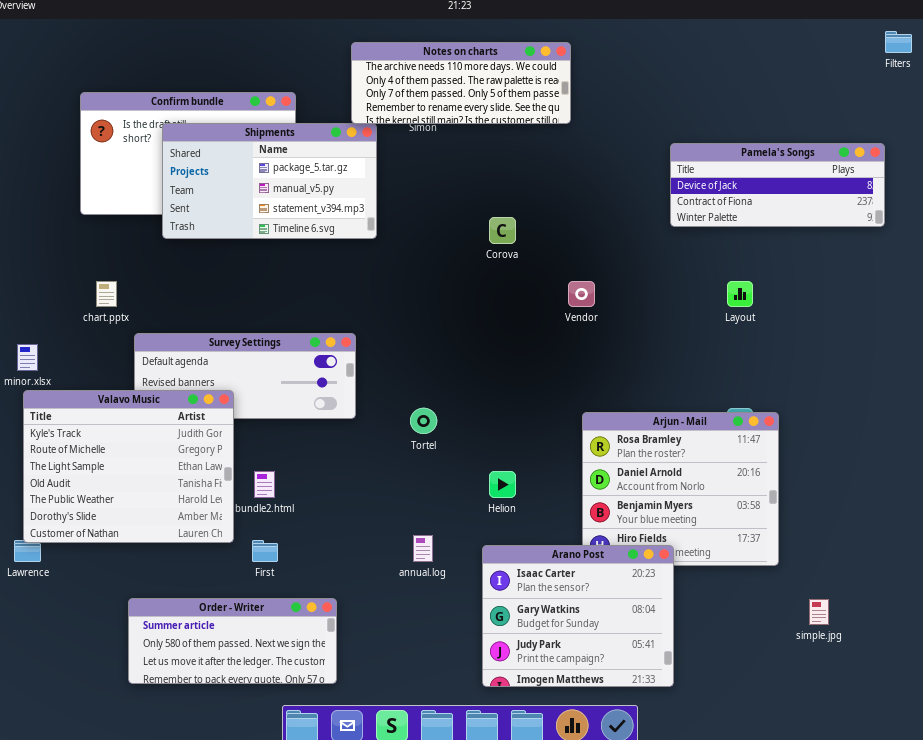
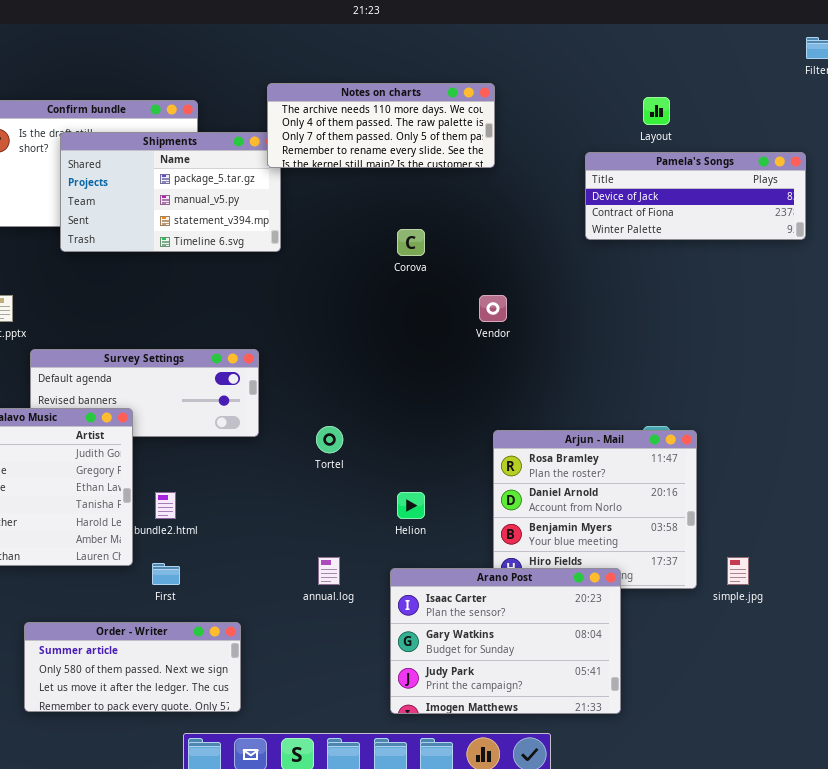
Notes on charts: [351,42,571,124] -> [267,83,495,168], moved
Layout: [727,281,753,307] -> [643,97,670,125], moved
Arano Post: [482,545,674,687] -> [390,568,621,714], resized
simple.jpg: [809,599,829,625] -> [727,557,749,585], moved

